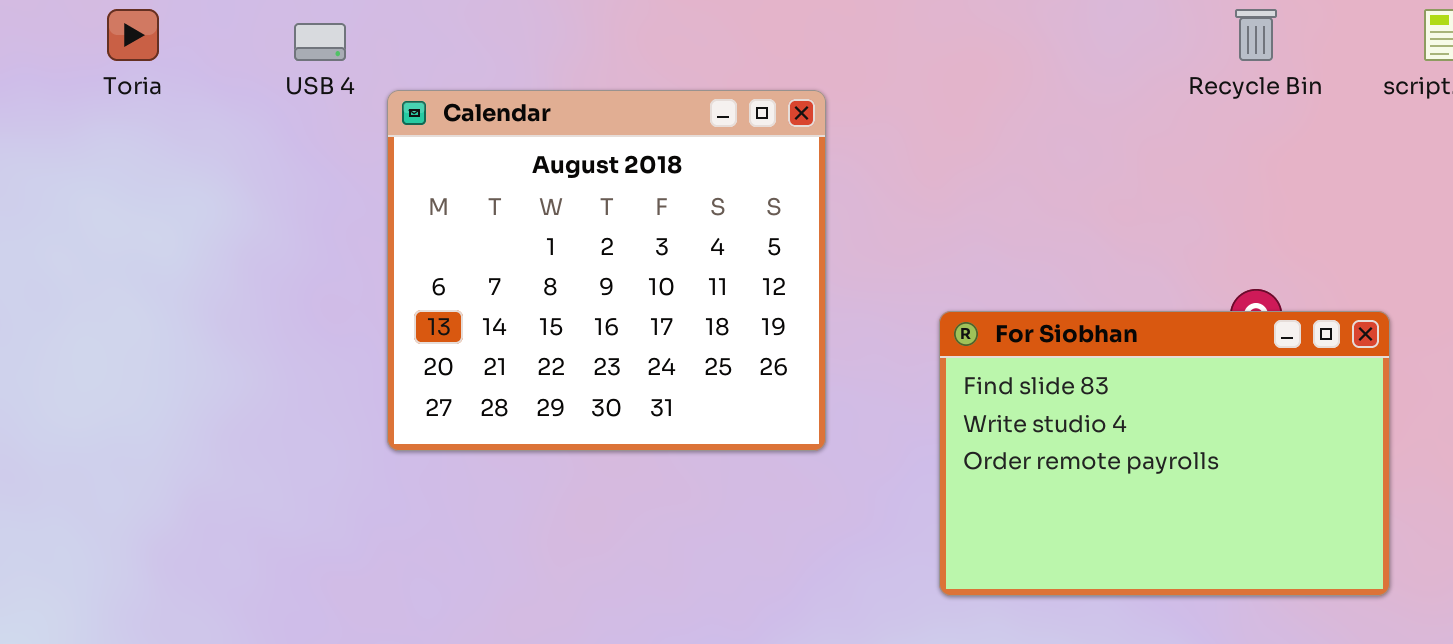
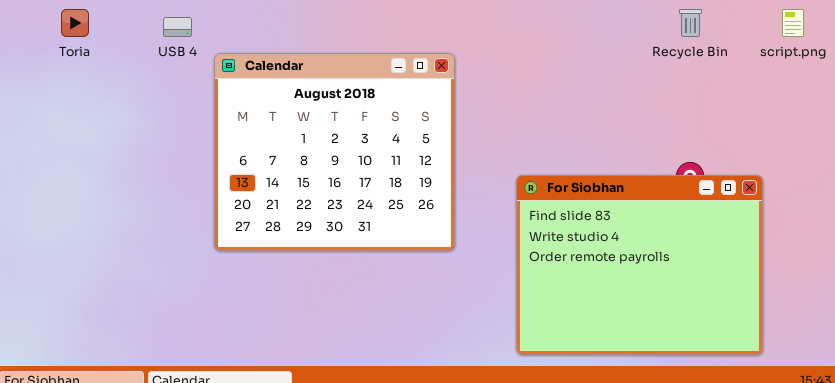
For Siobhan: [939,311,1390,596] -> [516,175,763,355], resized

